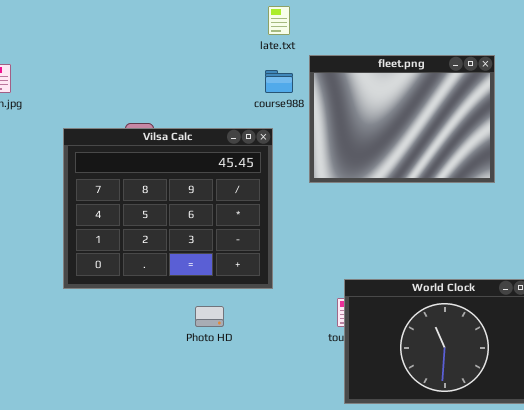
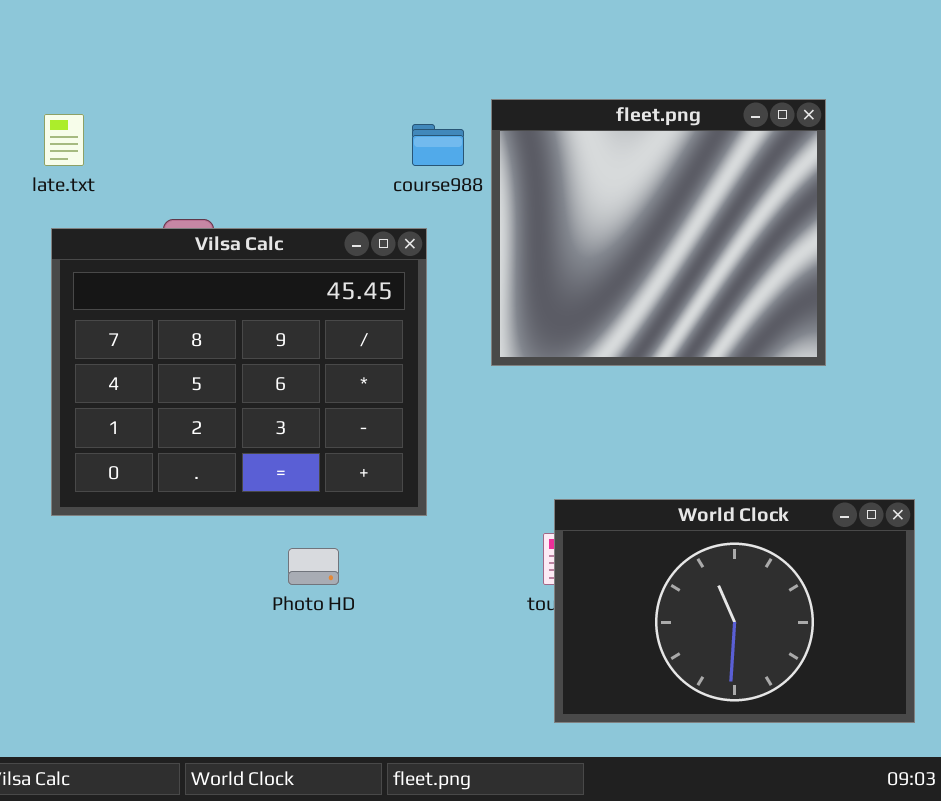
late.txt: [268,6,290,35] -> [44,114,84,166], moved
fleet.png: [309,55,495,183] -> [491,99,826,366], resized

